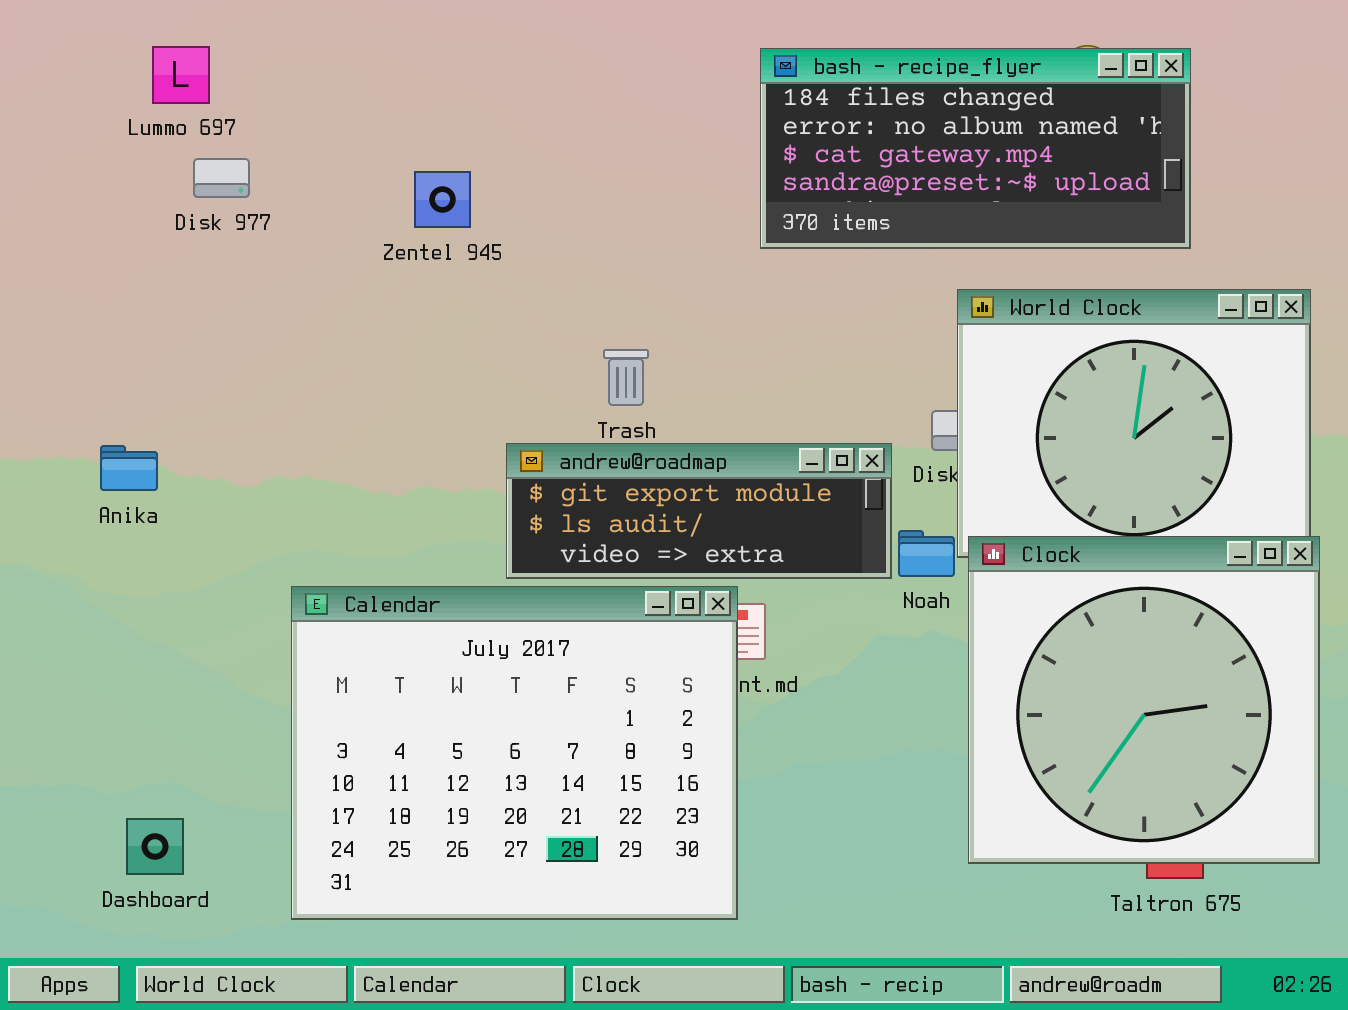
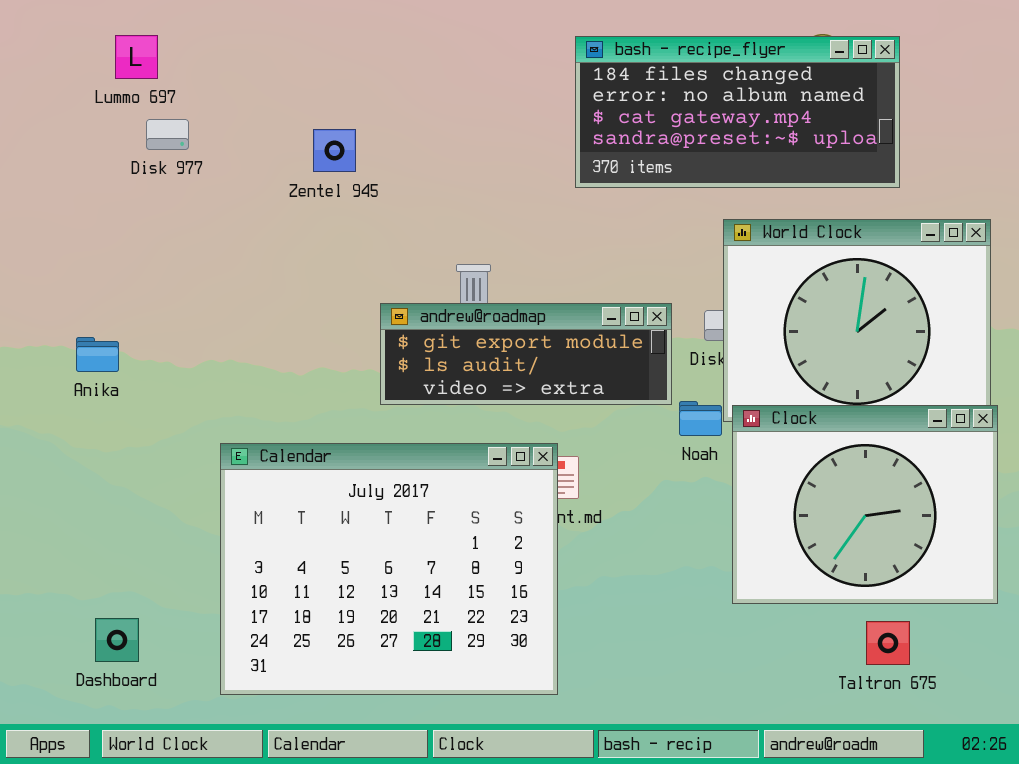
andrew@roadmap: [506,443,892,579] -> [380,303,672,405], moved
Clock: [968,536,1320,864] -> [732,405,998,604], resized

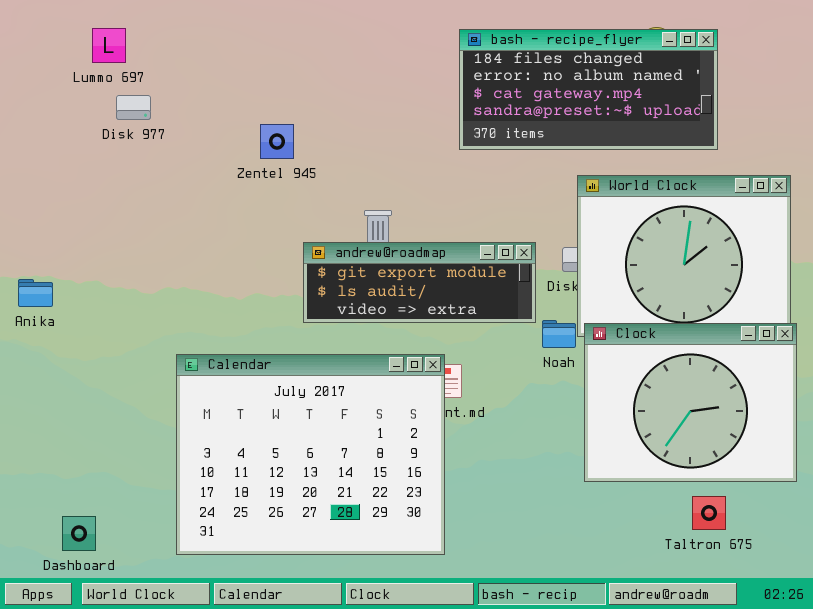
Zentel 945: [313,129,356,172] -> [260,124,294,159], moved
Anika: [76,337,119,372] -> [18,279,53,307], moved
Dashboard: [95,618,139,662] -> [62,516,96,551], moved

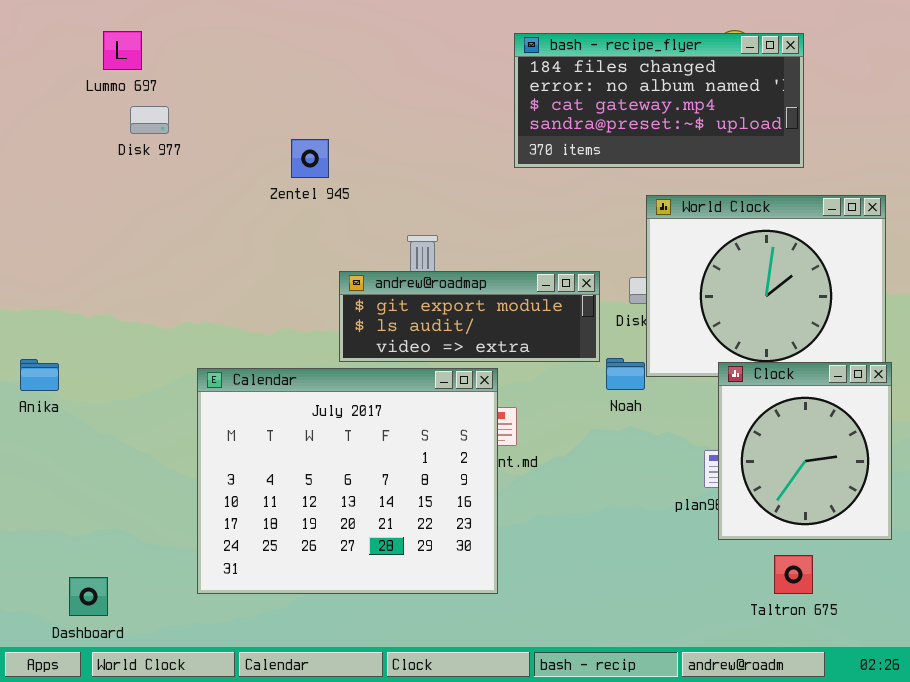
Anika: [18,279,53,307] -> [20,359,59,391], moved
Clock: [584,323,797,482] -> [718,362,892,540], resized
Calendar: [176,354,445,555] -> [197,368,498,594], moved

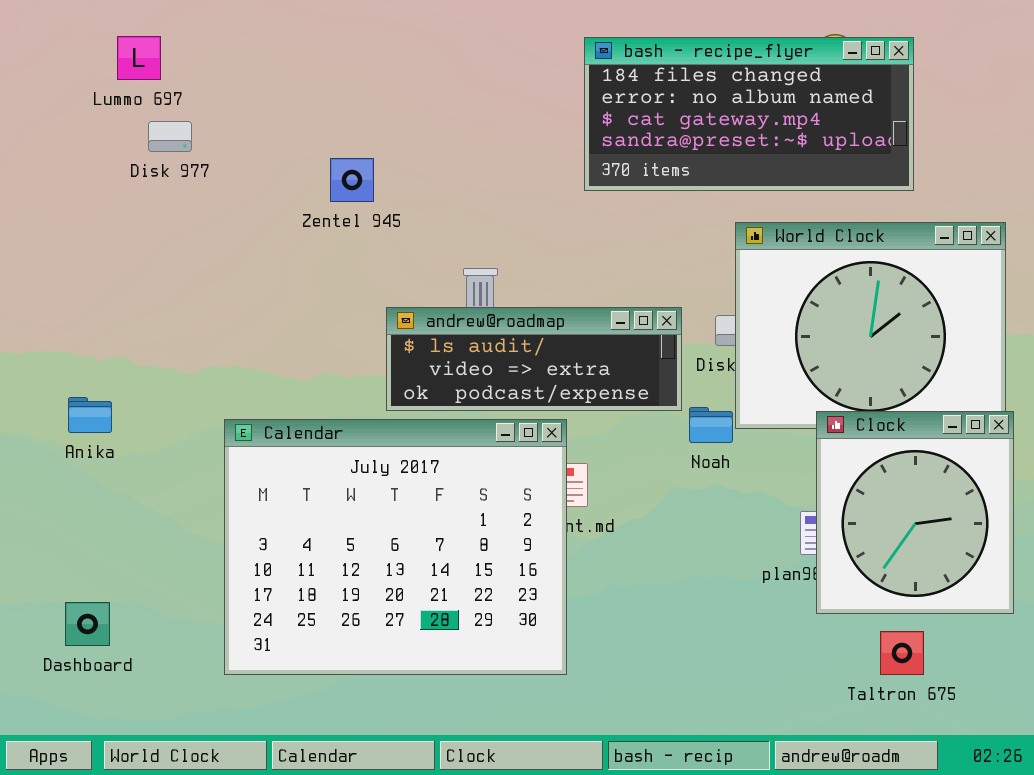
andrew@roadmap: [339,271,600,362] -> [386,307,682,411], scrolled down 1 row
Anika: [20,359,59,391] -> [68,397,112,433], moved
Dashboard: [69,577,108,616] -> [65,602,110,646], moved

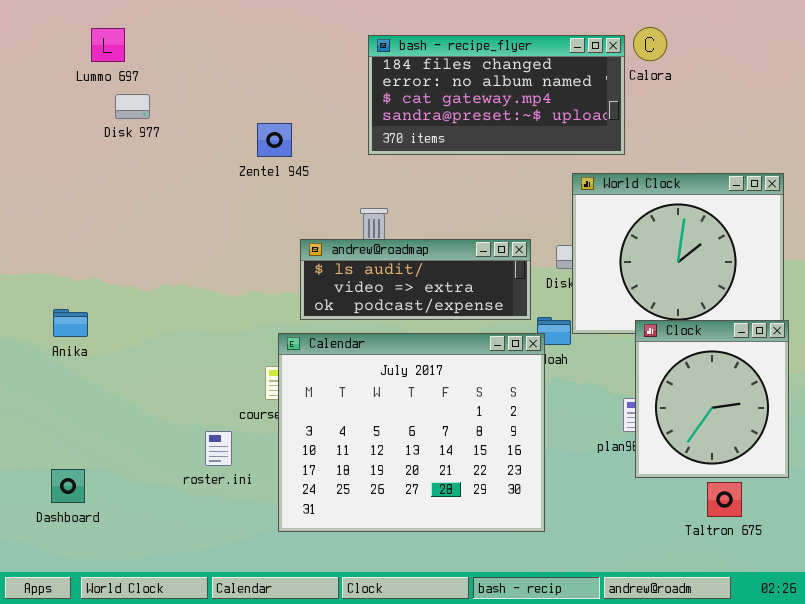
bash - recipe_flyer: [584,37,914,191] -> [368,35,625,155], moved
Calendar: [224,419,567,675] -> [278,333,545,532], moved
Taltron 675: [880,631,924,675] -> [707,482,742,517], moved

